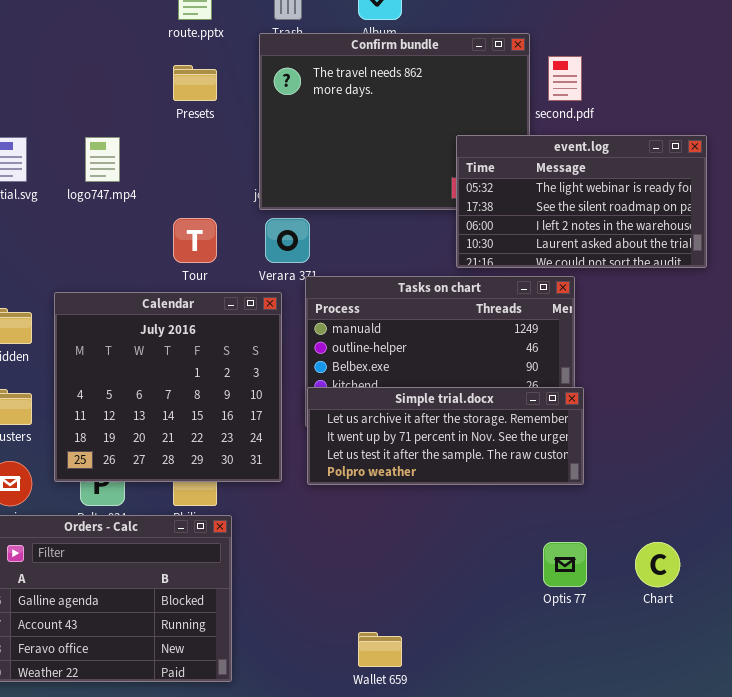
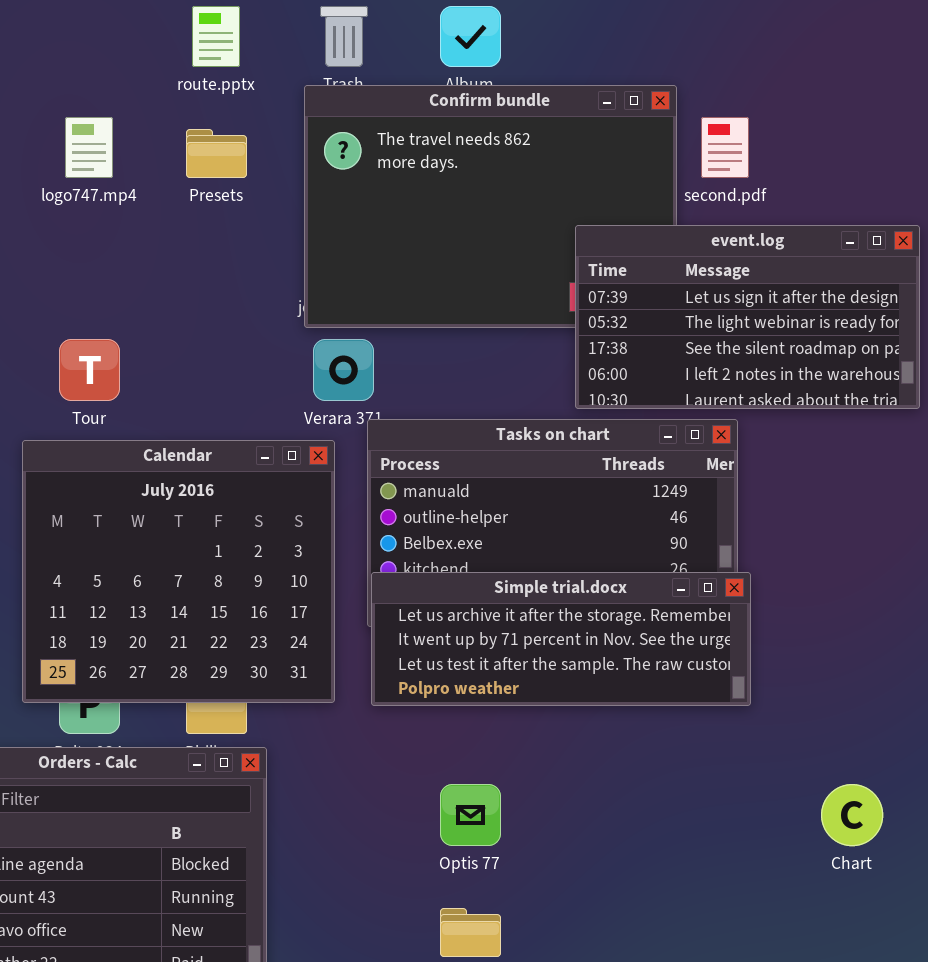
event.log: [456,135,707,268] -> [575,225,920,409], scrolled up 1 row
logo747.mp4: [85,137,120,182] -> [65,117,113,178], moved
Tour: [173,218,217,263] -> [59,339,120,401], moved
Optis 77: [543,542,587,587] -> [440,784,501,846], moved

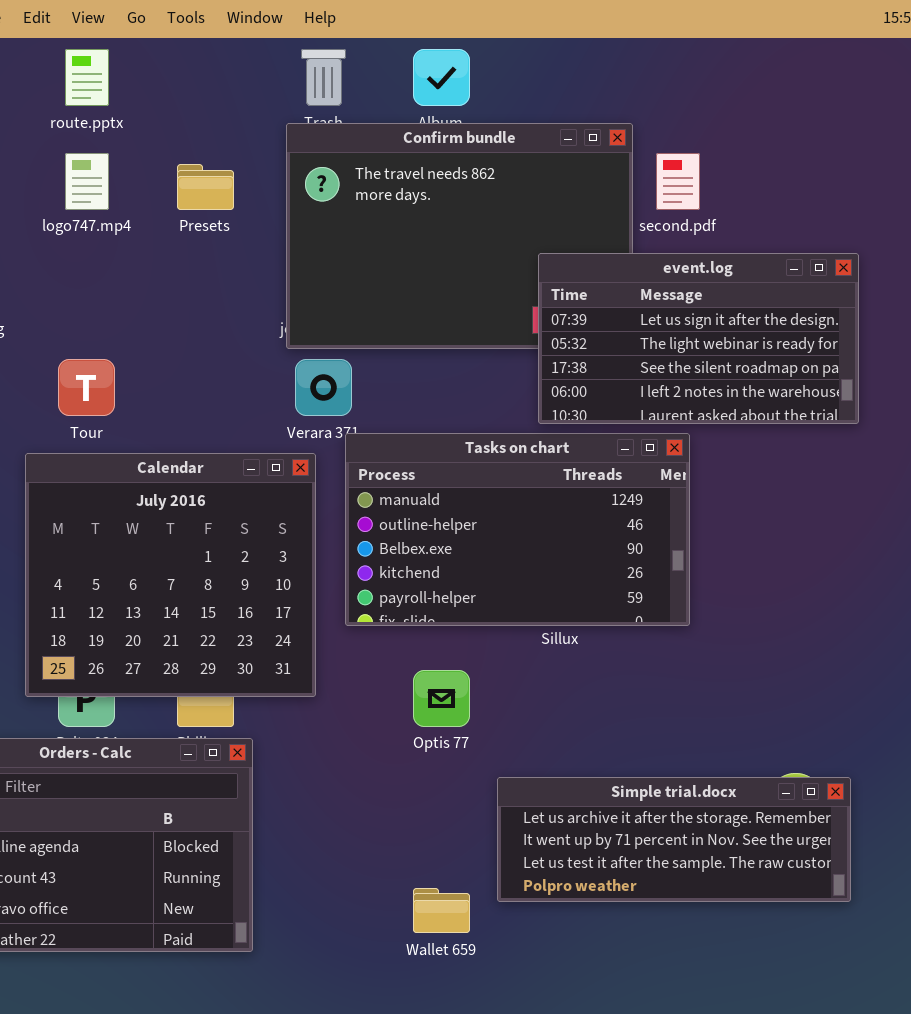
route.pptx: [192,6,240,67] -> [65,49,109,106], moved
Simple trial.docx: [371,572,751,706] -> [497,777,851,902], moved
Optis 77: [440,784,501,846] -> [413,670,470,727], moved

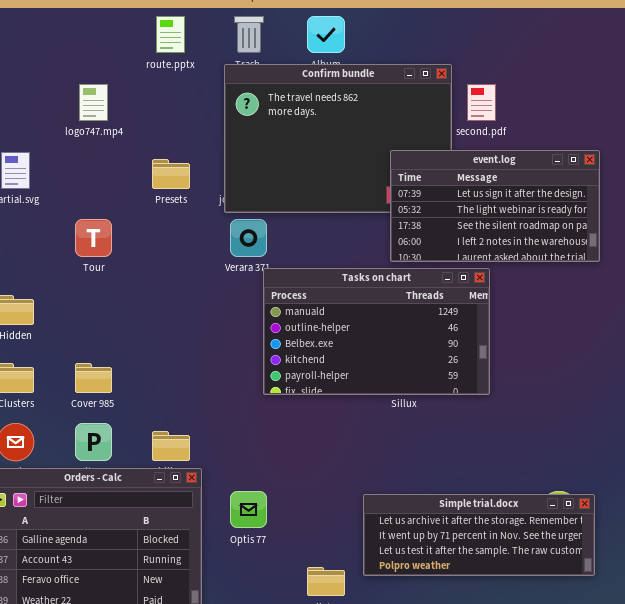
route.pptx: [65,49,109,106] -> [156,16,185,53], moved
Presets: [177,164,234,210] -> [152,159,190,189], moved
Calendar: [25,453,316,697] -> none, closed
Optis 77: [413,670,470,727] -> [230,491,267,528], moved

